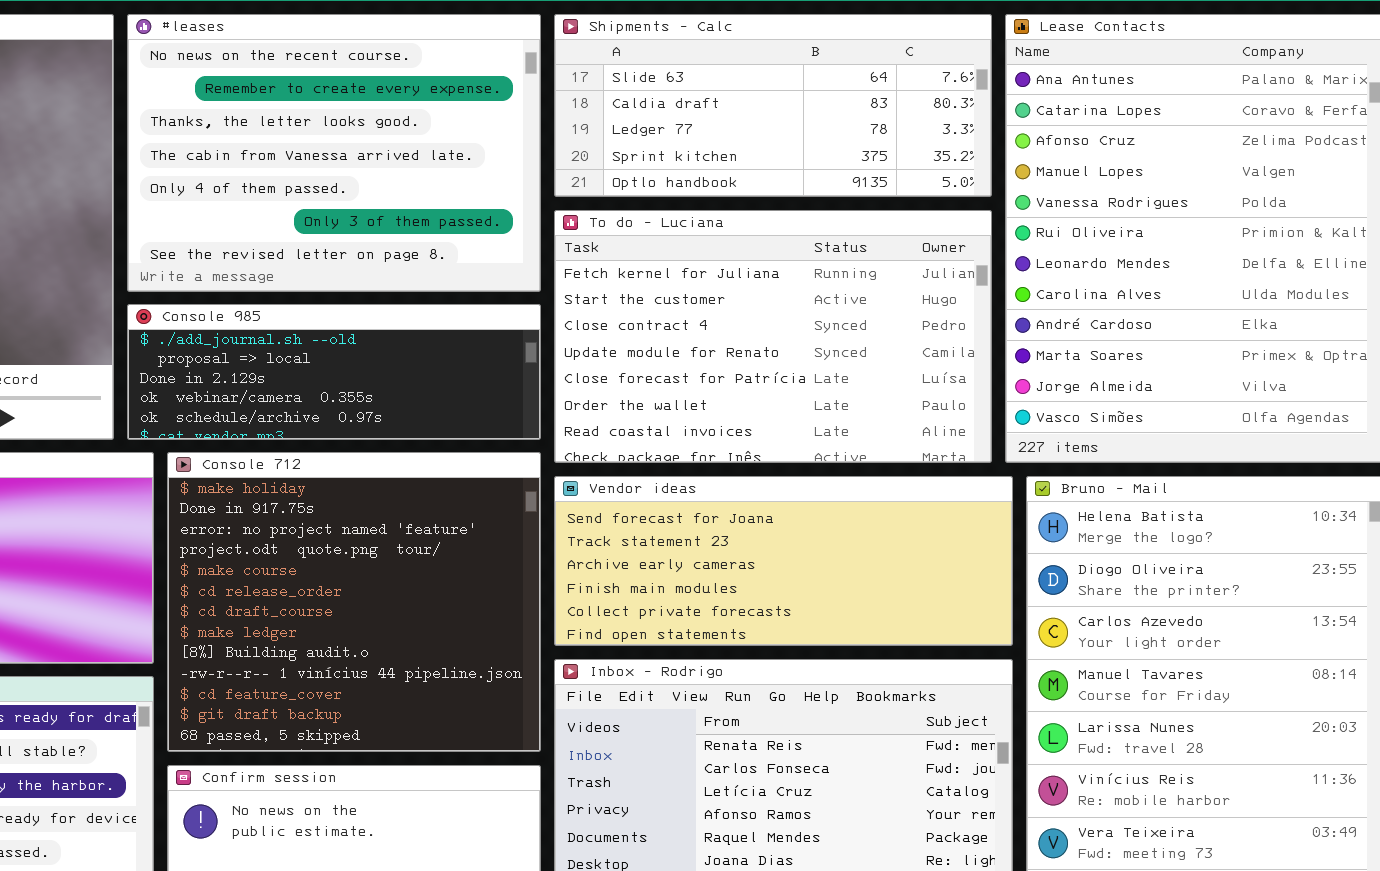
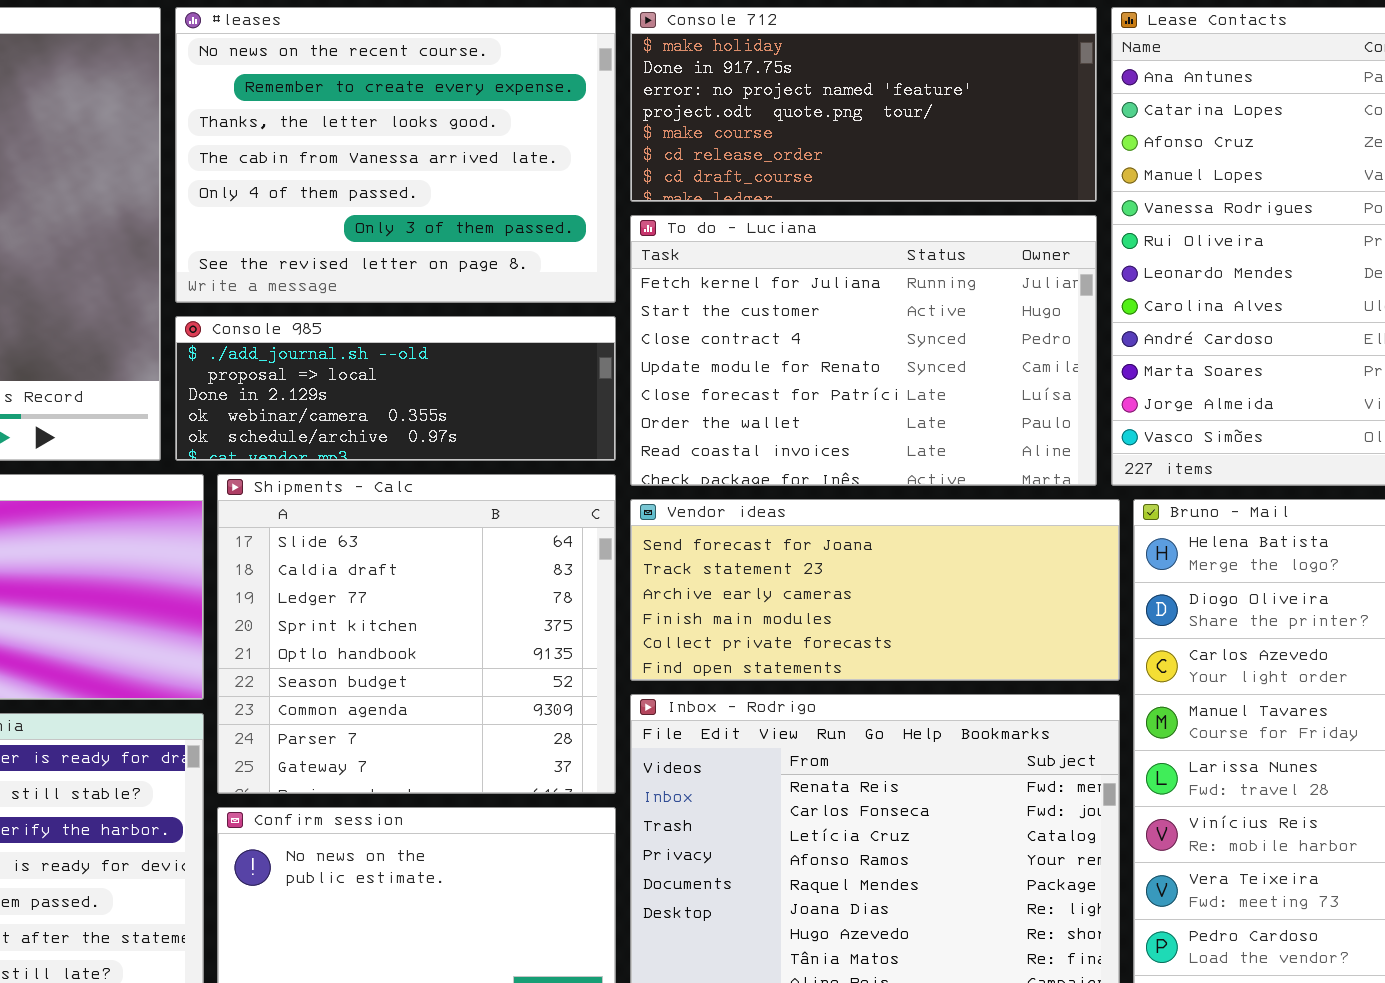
Shipments - Calc: [554,14,992,197] -> [217,474,616,794], moved, resized
Console 712: [167,452,541,752] -> [630,7,1097,202], moved, resized

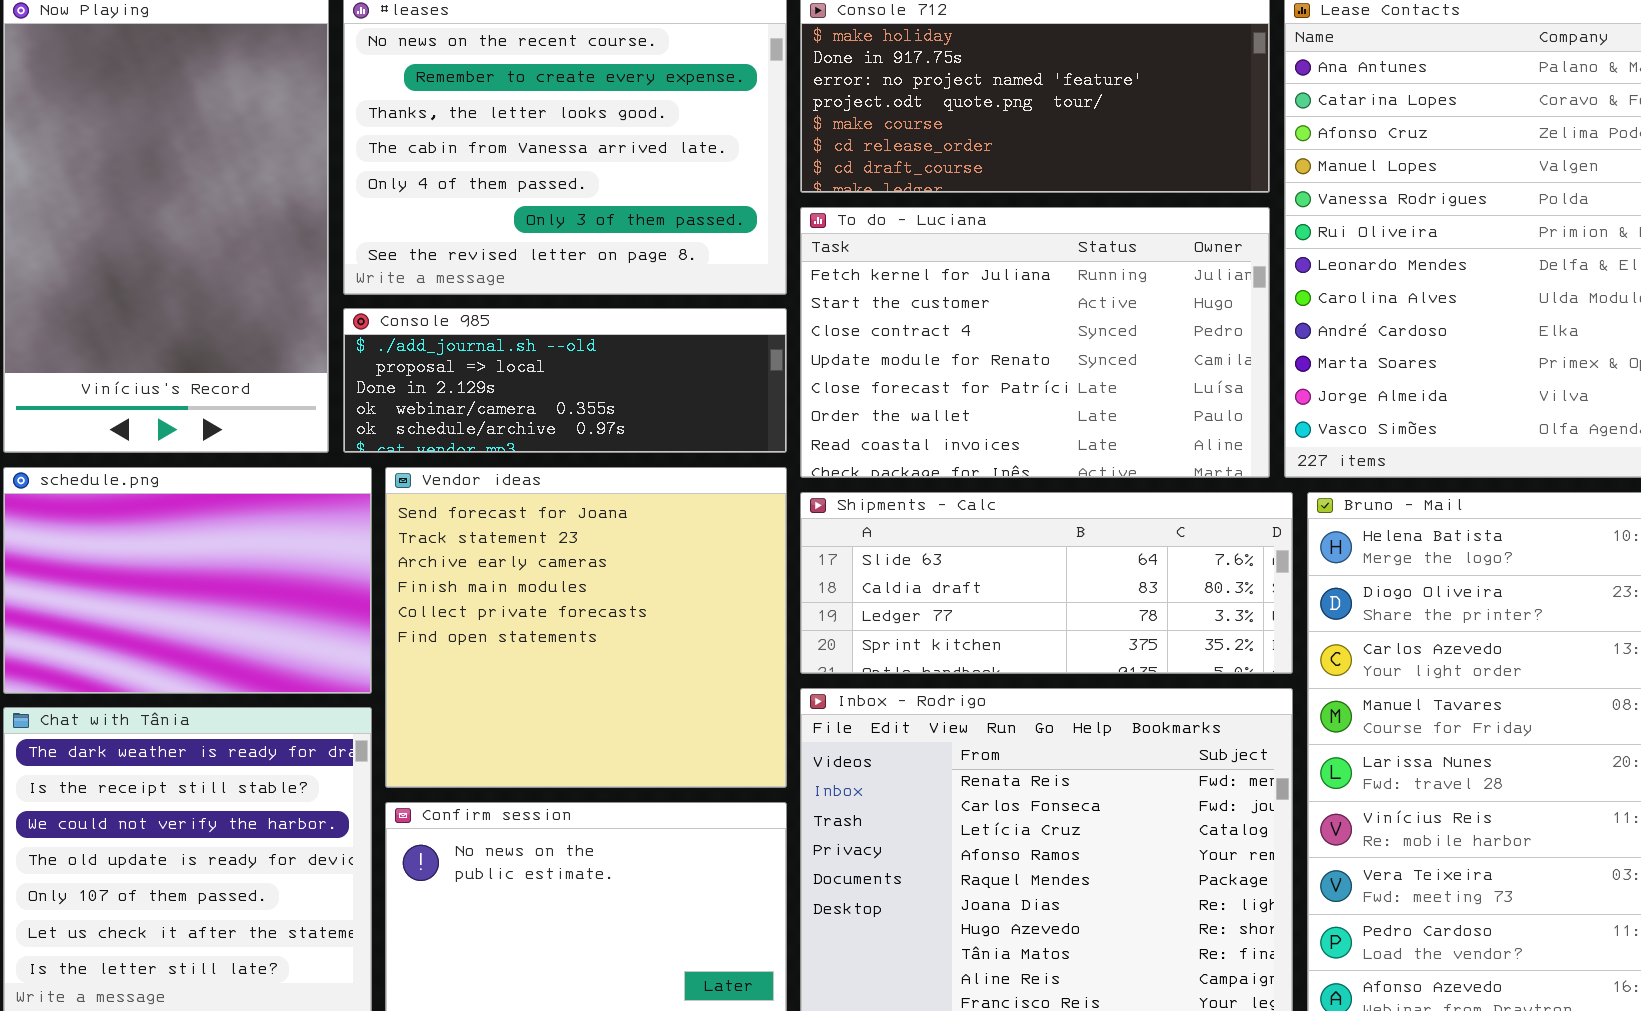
Shipments - Calc: [217,474,616,794] -> [800,492,1293,674], moved, resized
Vendor ideas: [630,499,1120,681] -> [385,467,787,788], moved, resized

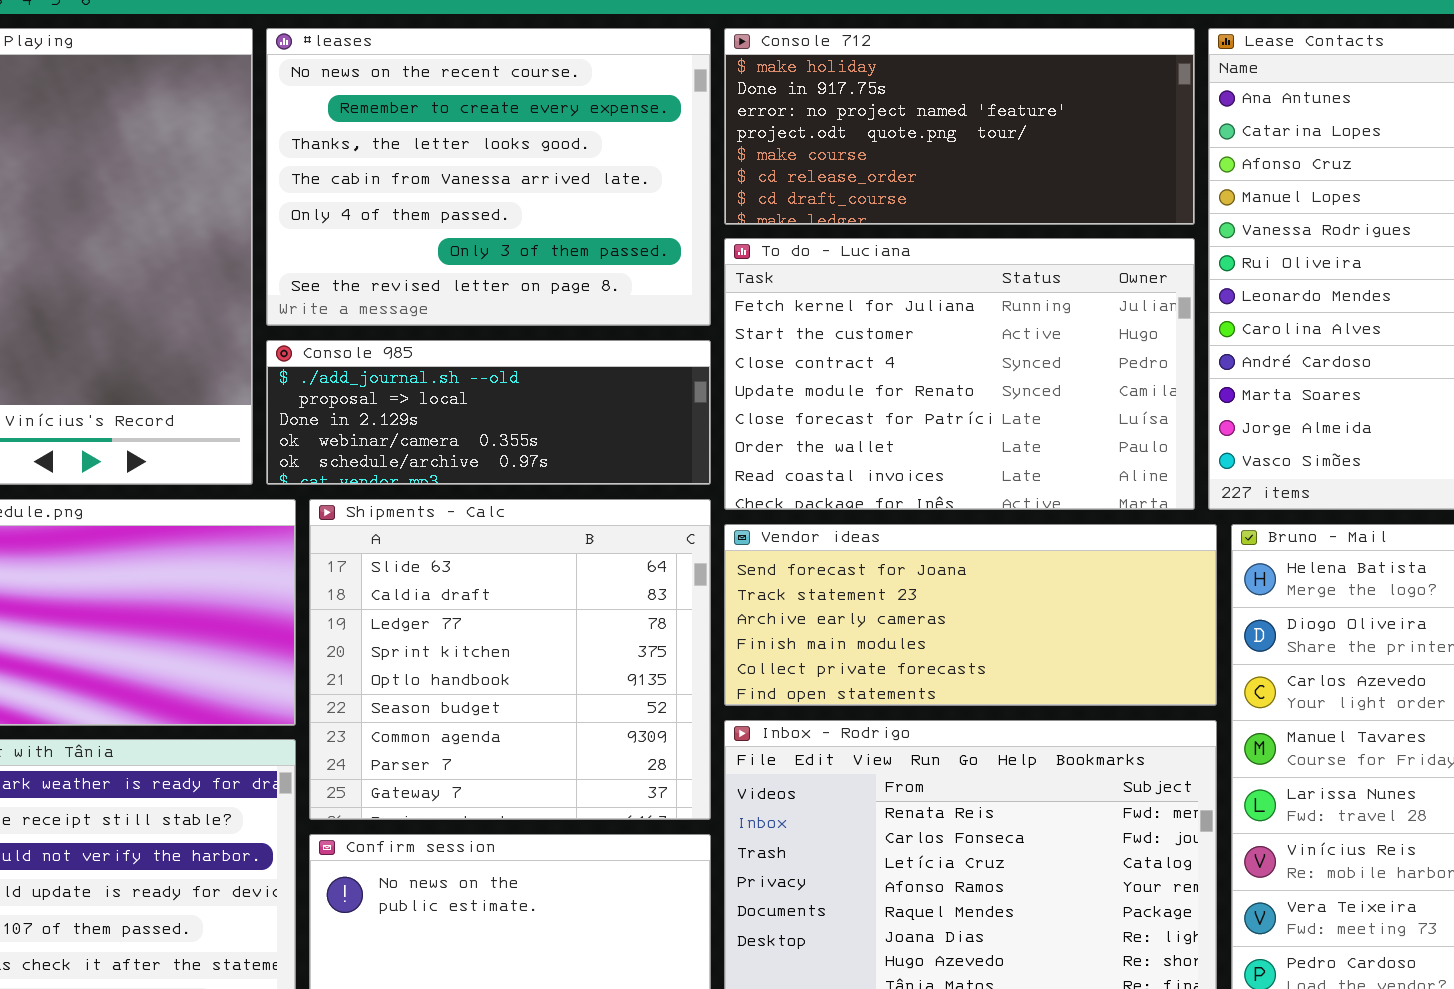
Vendor ideas: [385,467,787,788] -> [724,524,1217,706], moved, resized
Shipments - Calc: [800,492,1293,674] -> [309,499,711,820], moved, resized

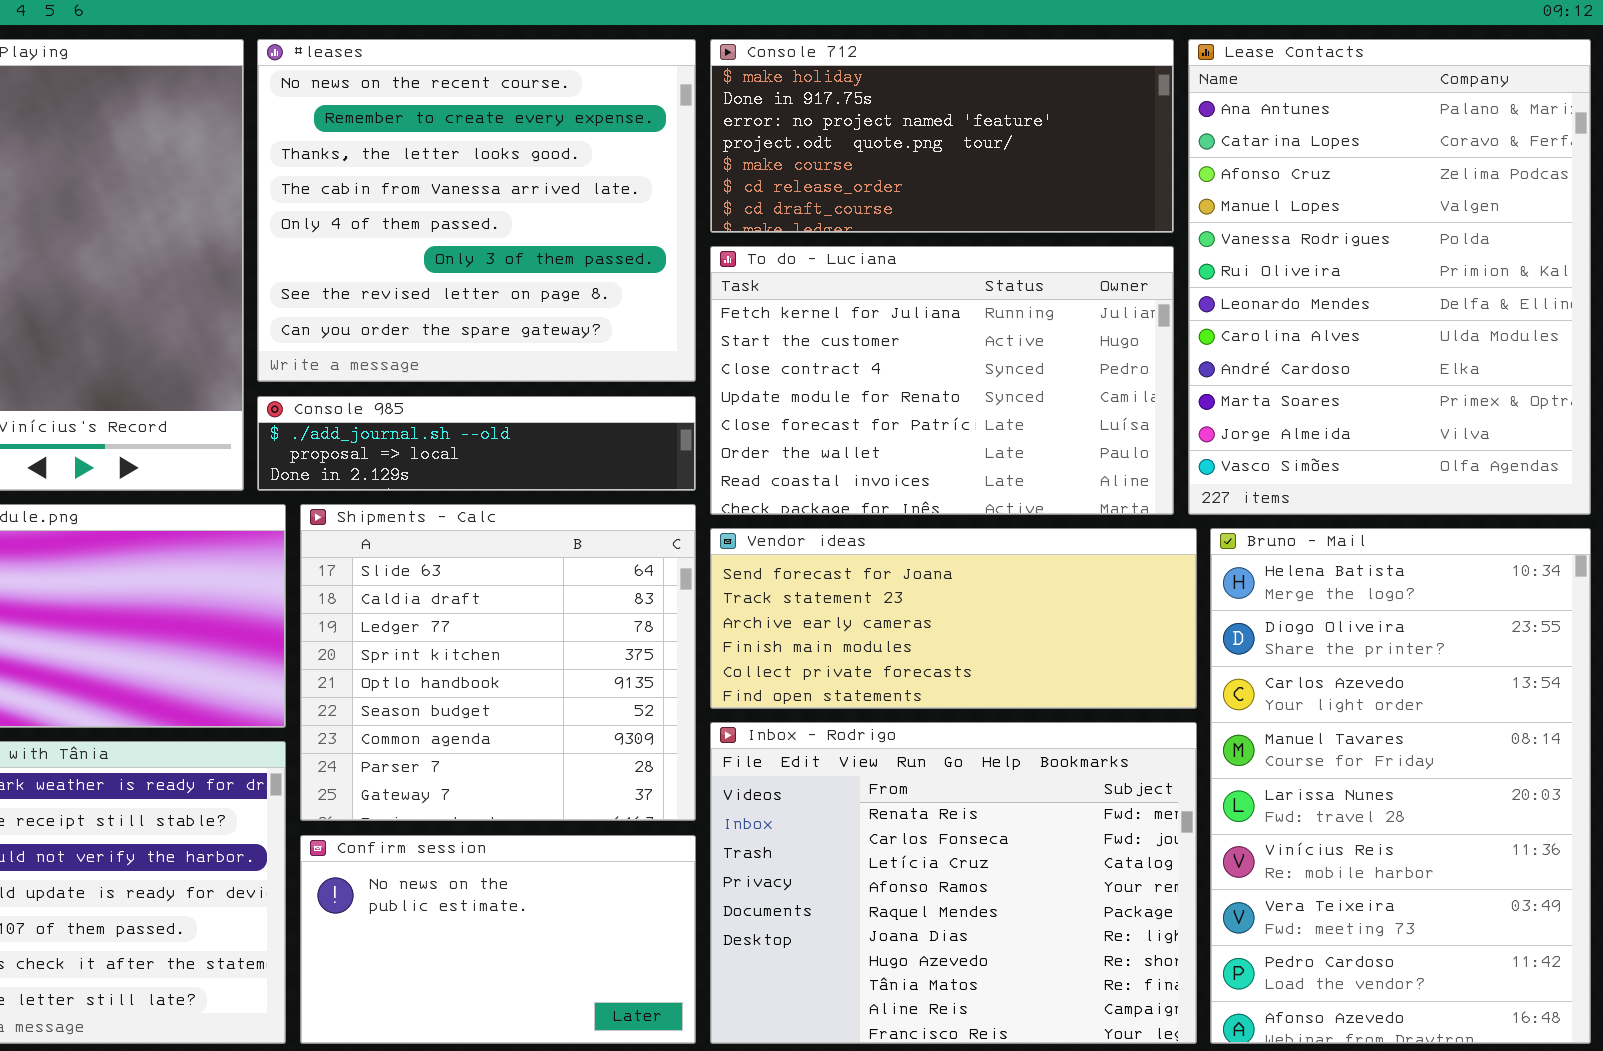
#leases: [266,28,711,326] -> [257,39,696,382], resized
Console 985: [266,340,711,485] -> [257,396,696,491], resized

